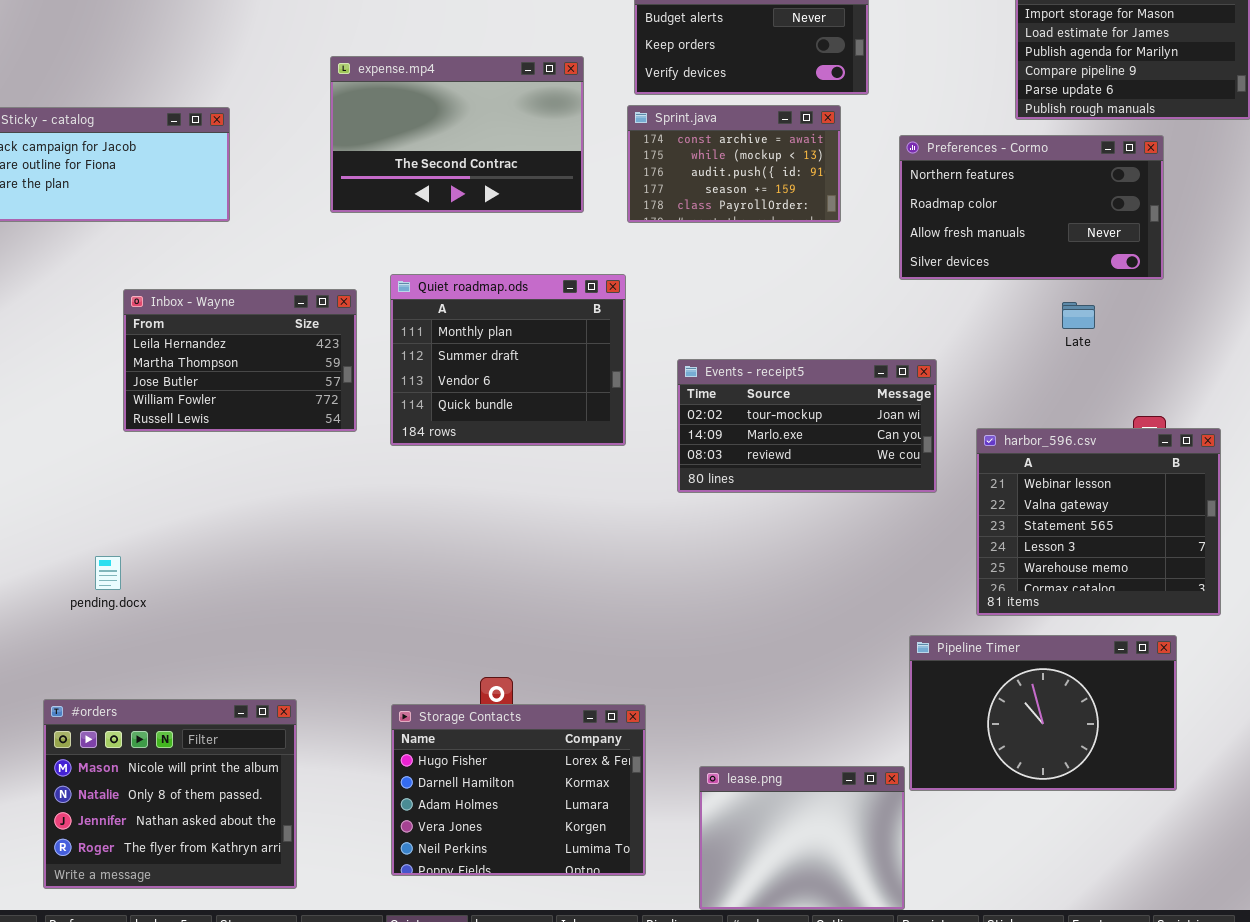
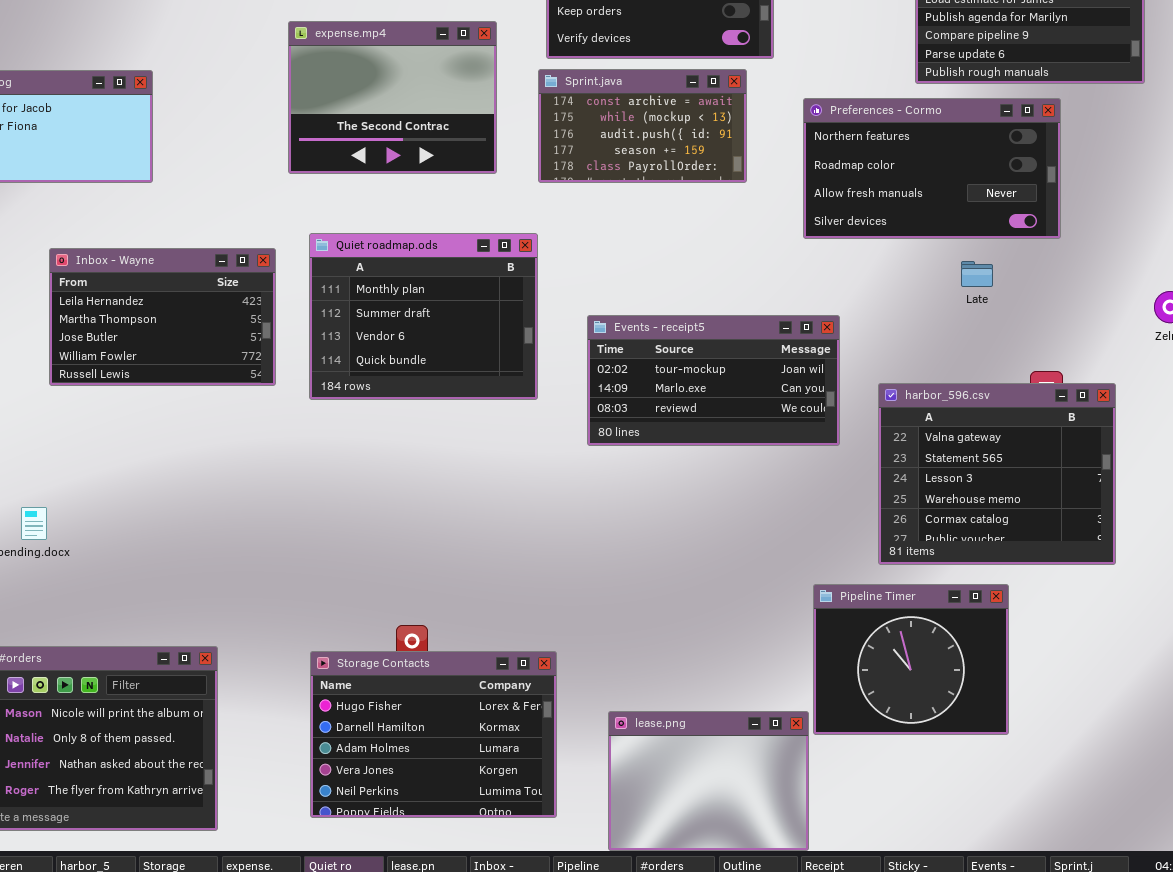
expense.mp4: [330,56,584,213] -> [288,21,497,174], resized
harbor_596.csv: [976,428,1221,616] -> [878,383,1116,565], scrolled down 1 row
Pipeline Timer: [909,635,1177,791] -> [813,584,1009,735], resized

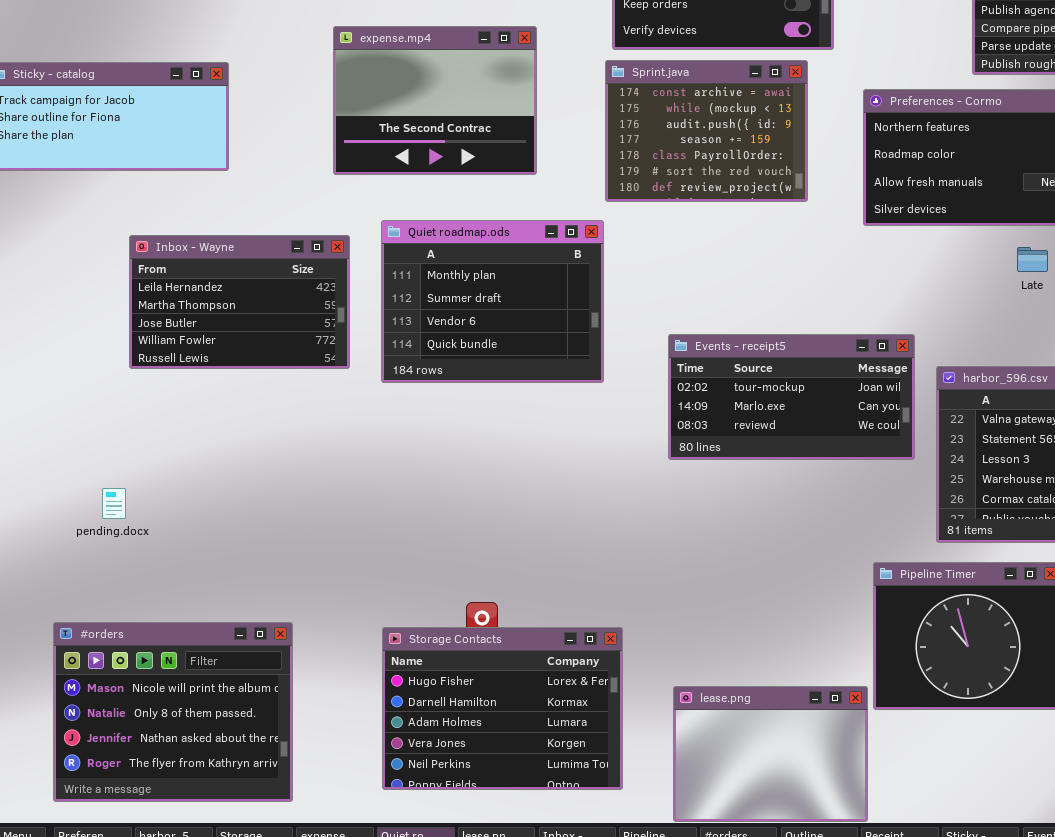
expense.mp4: [288,21,497,174] -> [333,26,537,175], moved
Sprint.java: [538,69,747,183] -> [605,60,808,202], resized
Events - receipt5: [587,315,840,446] -> [668,334,915,460], moved

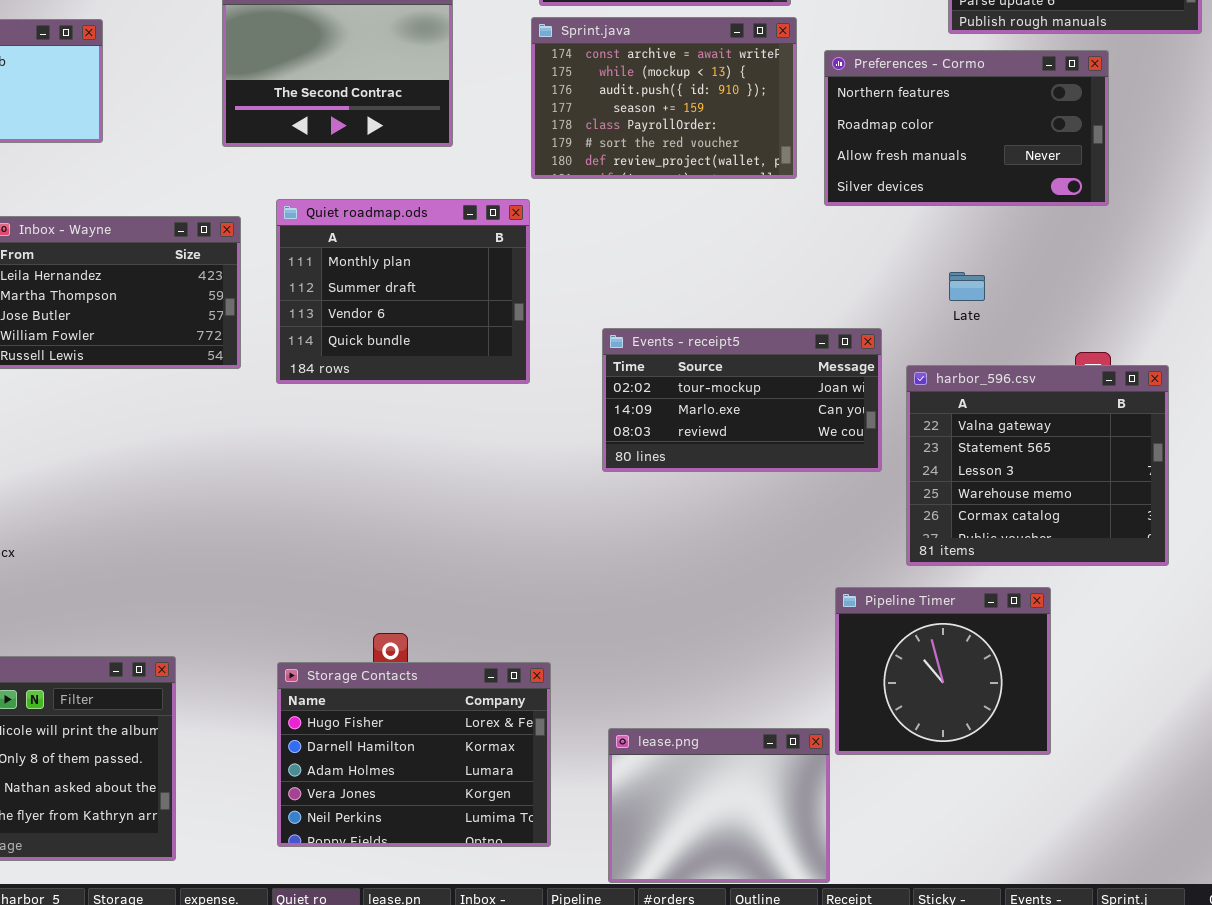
Sprint.java: [605,60,808,202] -> [531,17,797,179], resized
Late: [1017,247,1048,272] -> [949,272,985,301], moved

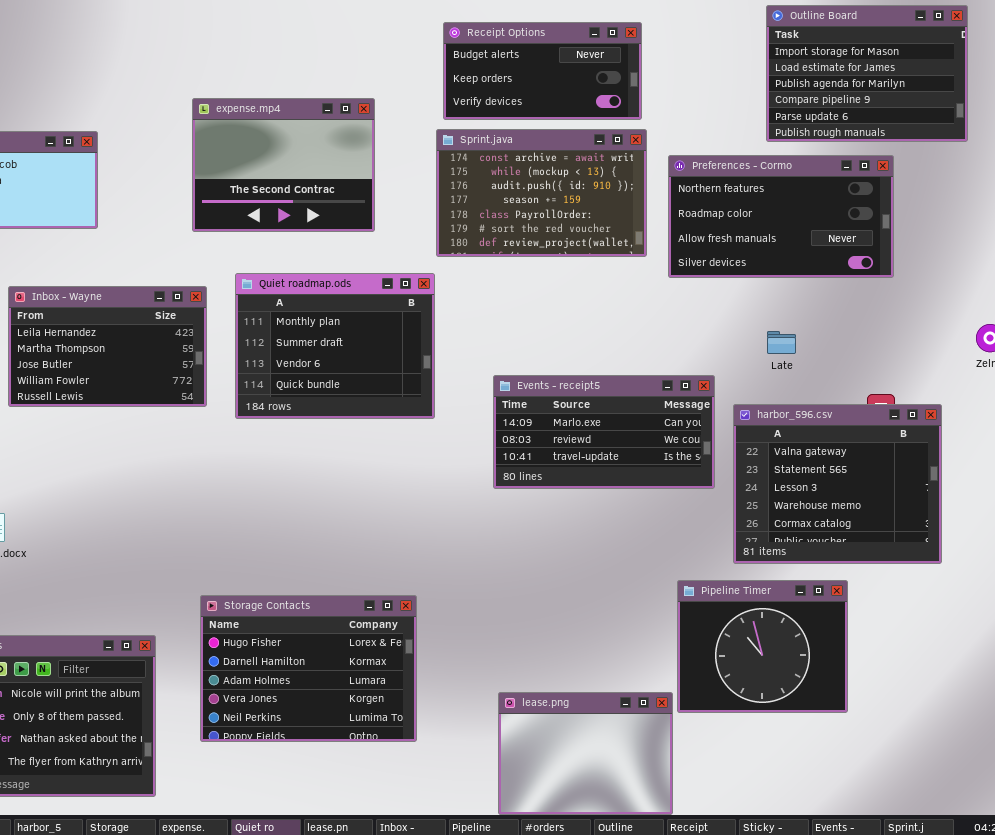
Events - receipt5: [602,328,882,472] -> [493,375,715,489], scrolled down 1 row
Storage Contacts: [277,662,551,847] -> [200,595,417,742], moved

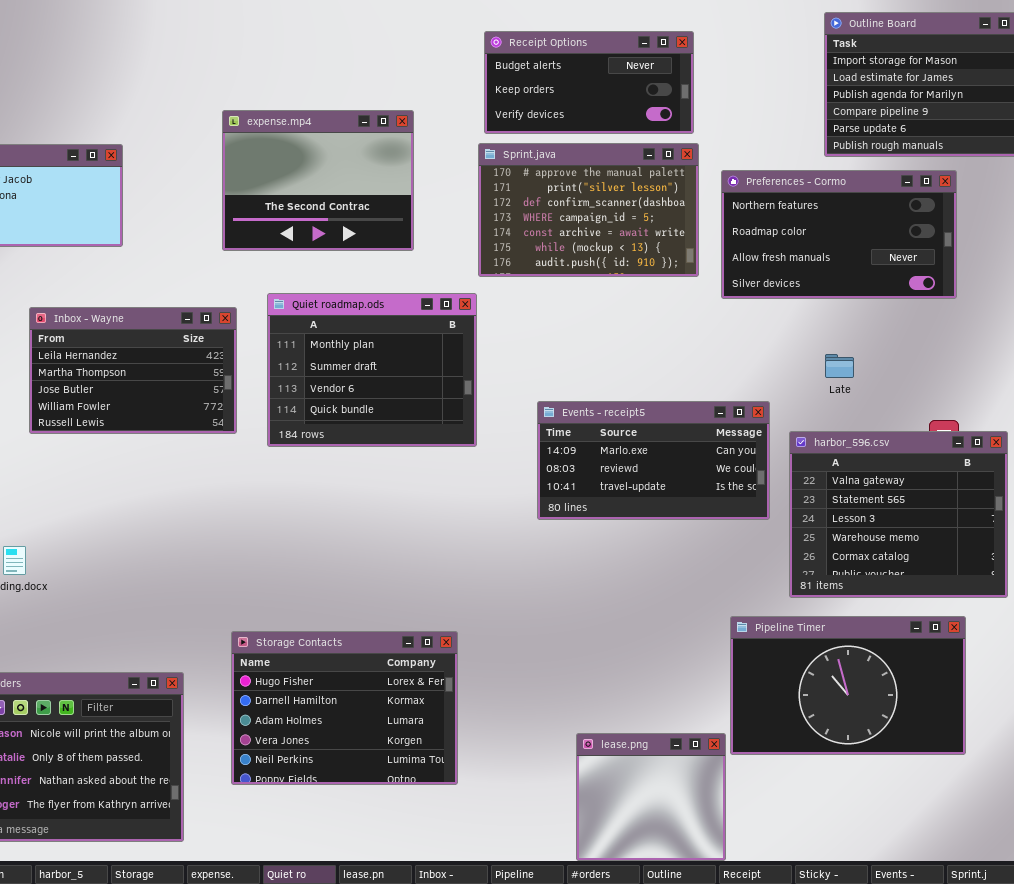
Sprint.java: [436,129,647,257] -> [478,143,699,277], scrolled up 4 rows
Pipeline Timer: [677,580,848,713] -> [730,616,966,755], resized
lease.png: [498,692,673,815] -> [576,733,726,861], resized

